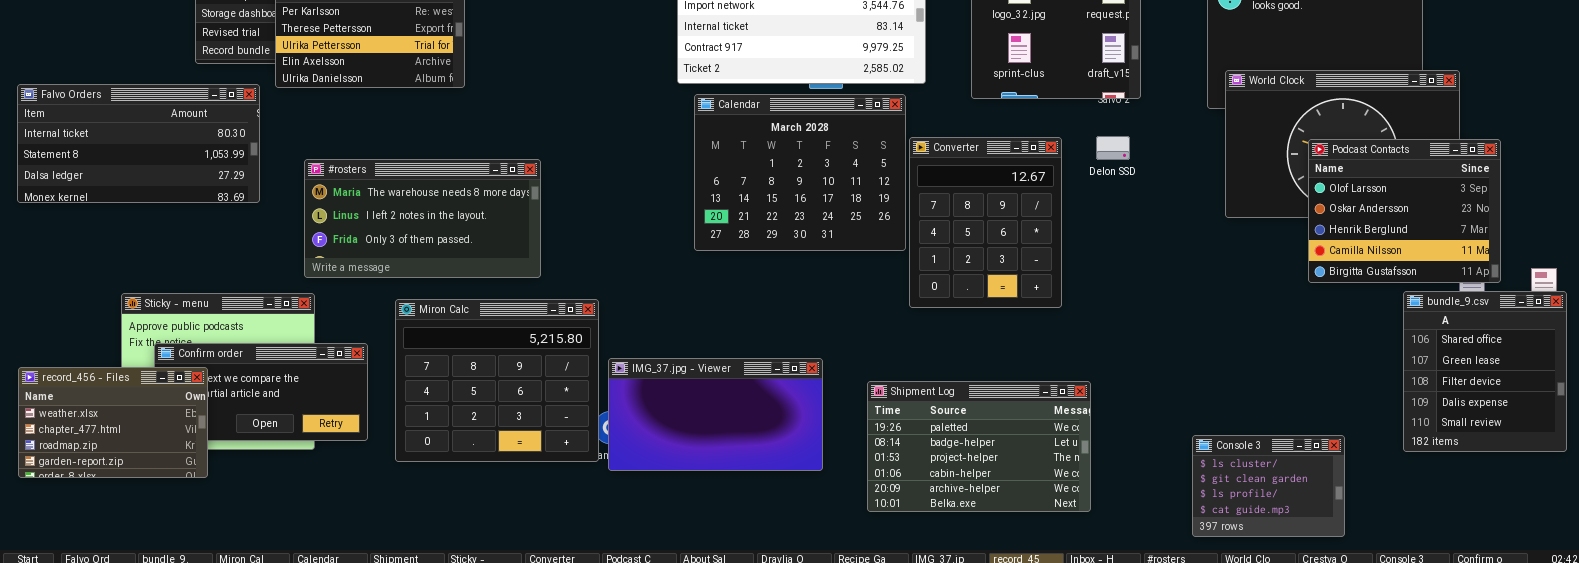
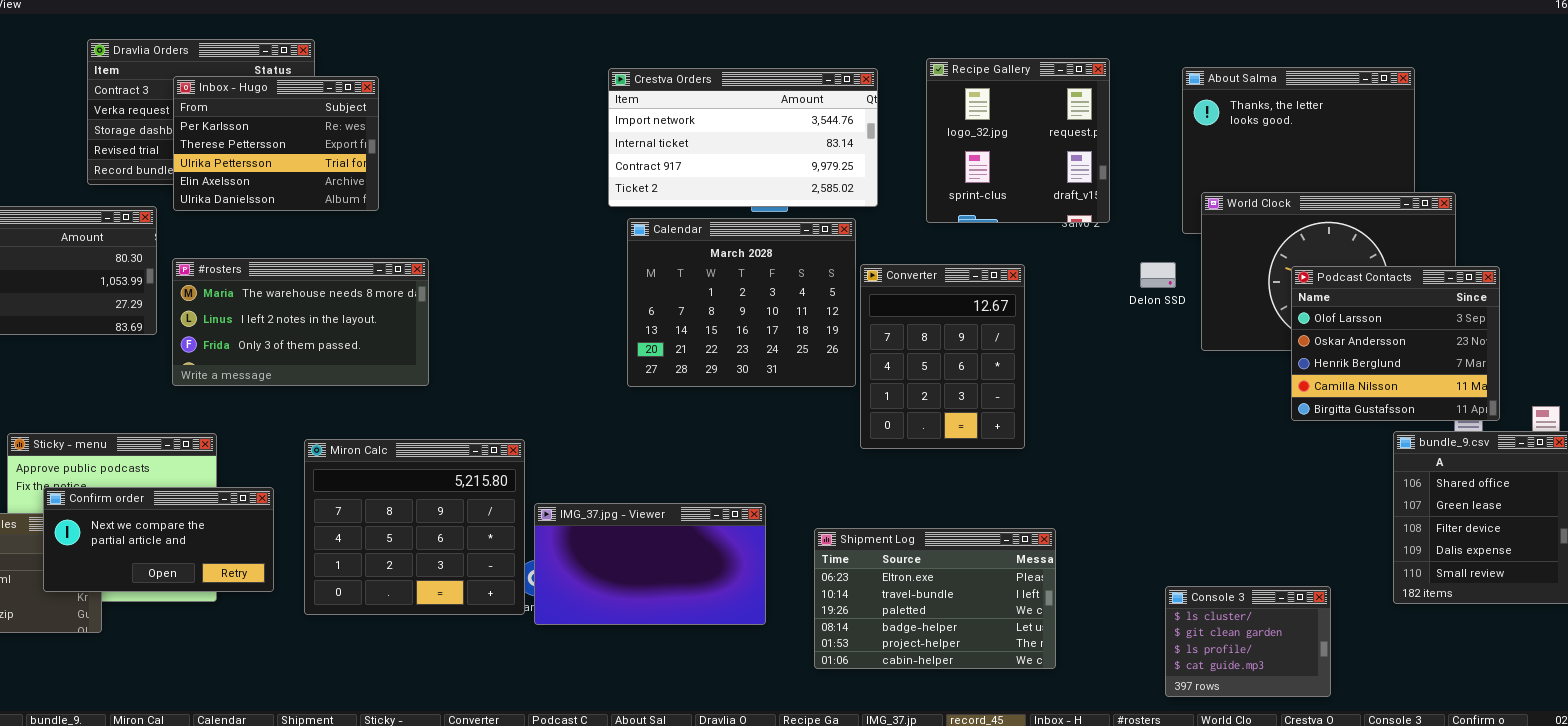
Delon SSD: [1096,136,1130,160] -> [1140,262,1176,288], moved
#rosters: [304,159,541,278] -> [172,258,429,386], moved
Confirm order: [154,343,368,441] -> [43,487,274,592], raised
Shipment Log: [867,381,1091,512] -> [814,528,1056,669], scrolled up 2 rows

